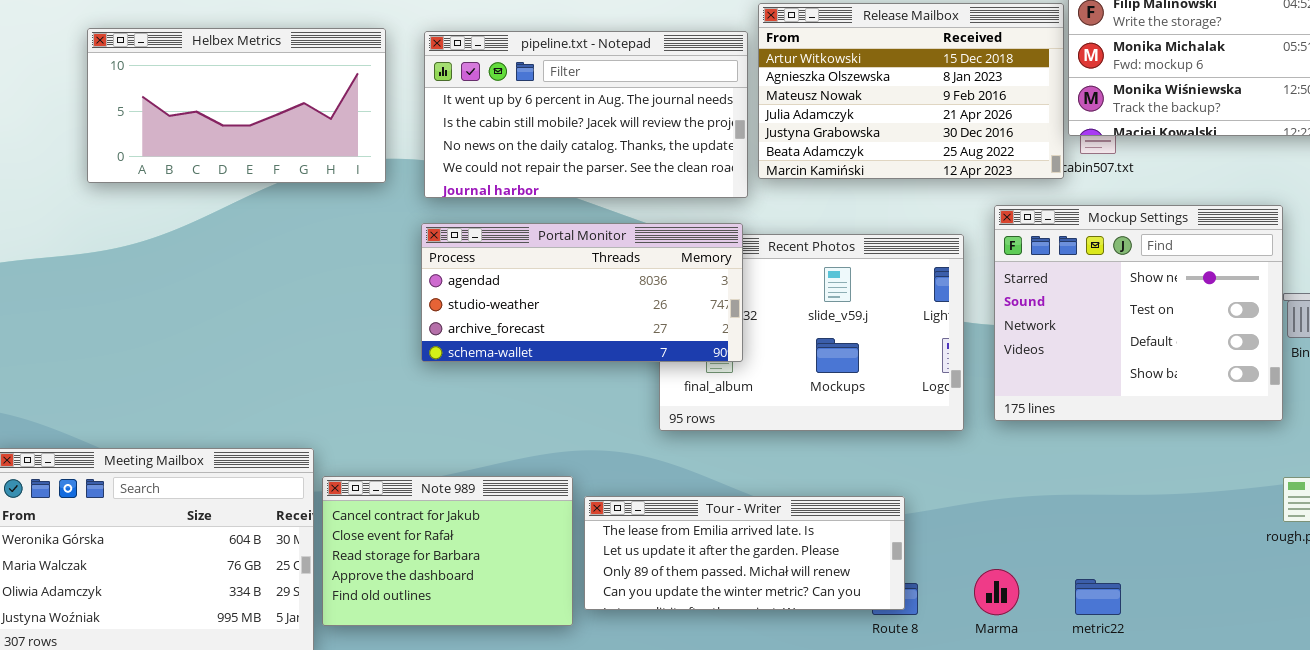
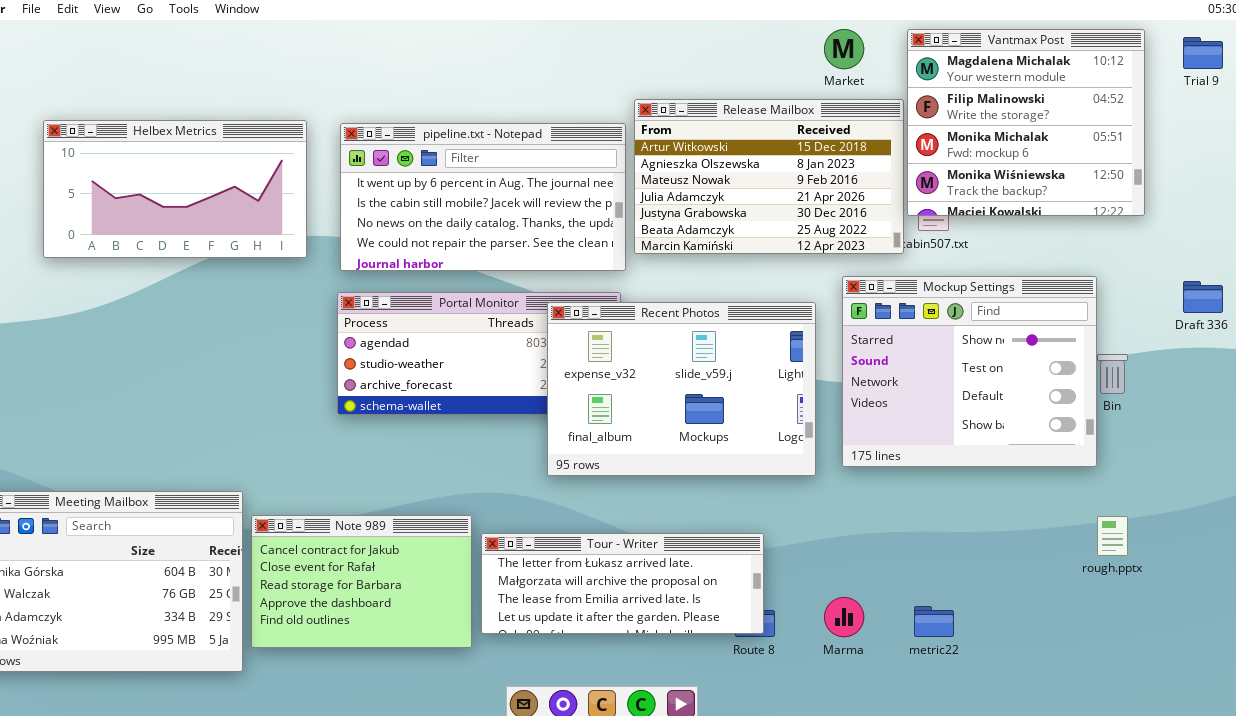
Recent Photos: [659,234,964,431] -> [547,302,816,476], raised
Tour - Writer: [584,496,905,610] -> [481,533,764,634], scrolled up 2 rows

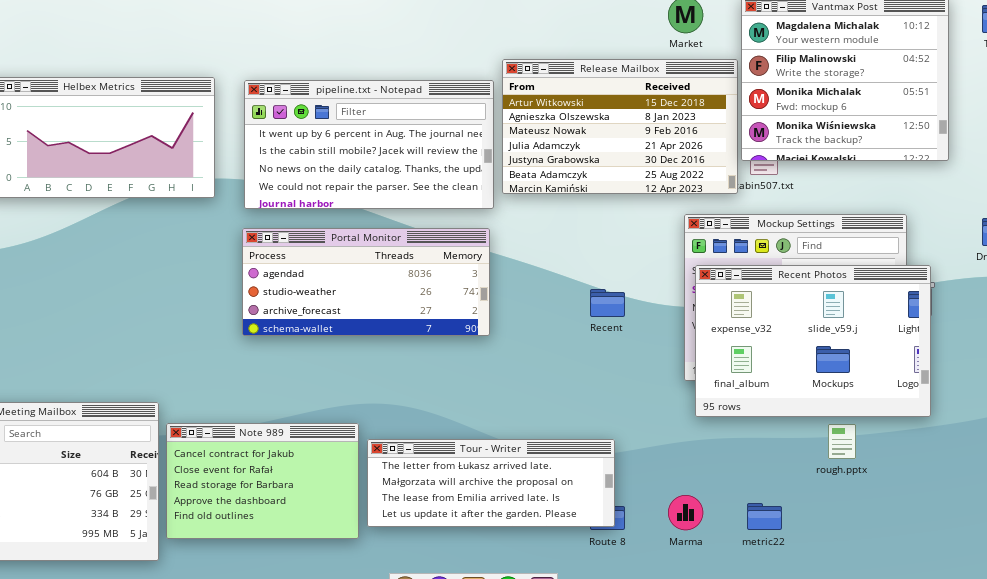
Recent Photos: [547,302,816,476] -> [695,265,931,417], moved
rough.pptx: [1097,516,1128,556] -> [828,424,856,459], moved

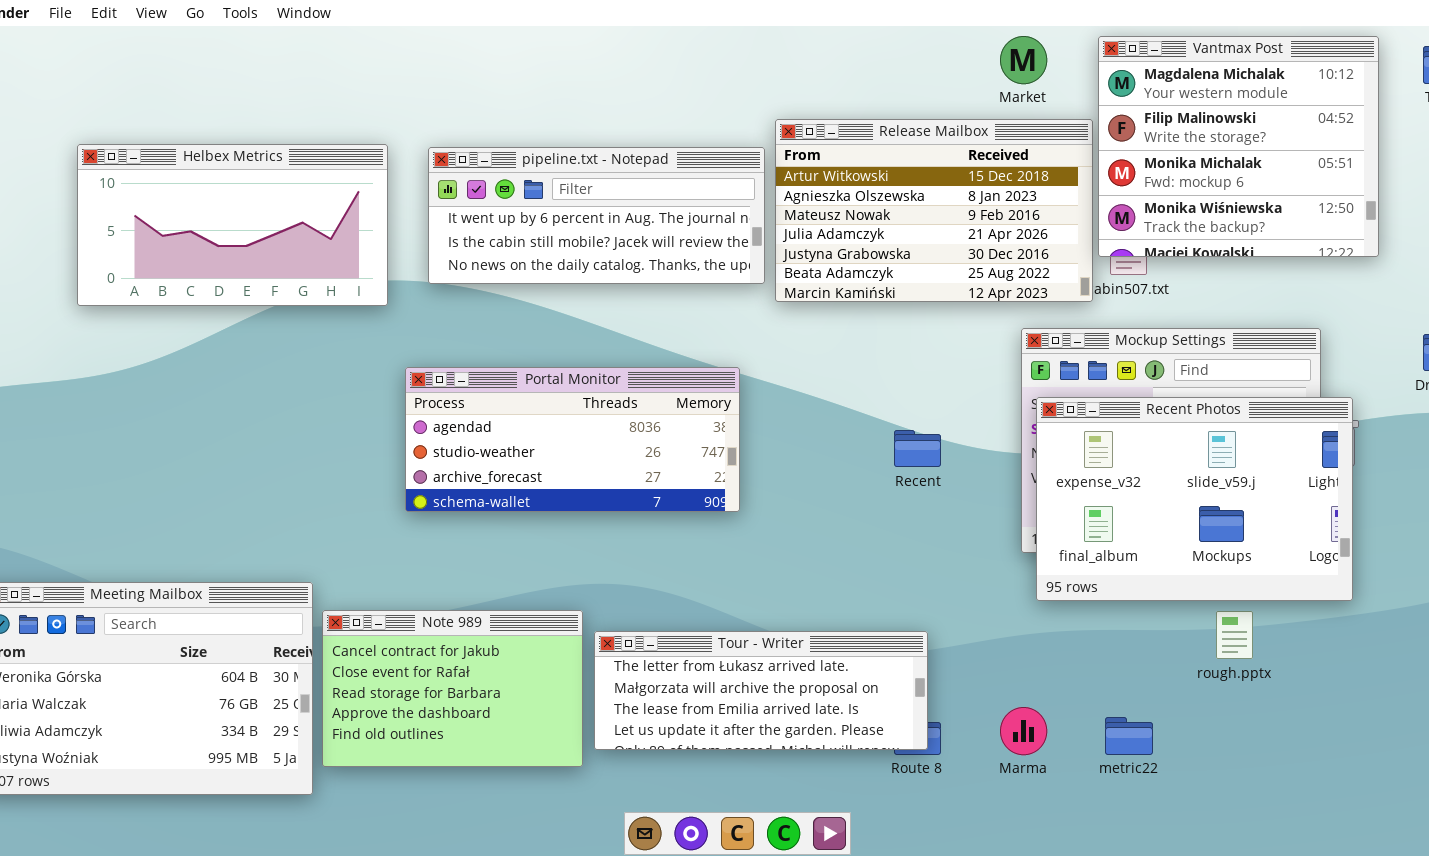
pipeline.txt - Notepad: [244,80,494,209] -> [428,147,765,284], resized
Portal Monitor: [242,228,490,336] -> [405,367,740,512], moved

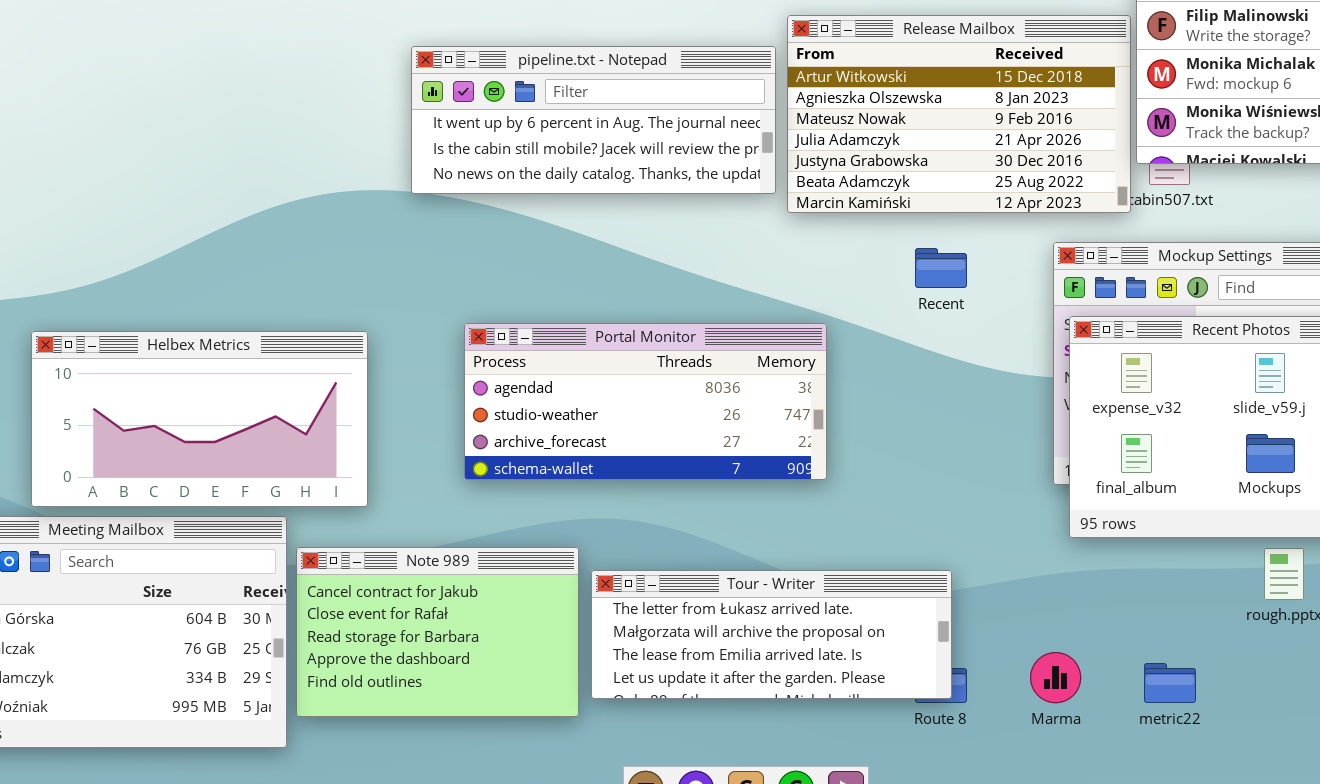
Helbex Metrics: [77,144,388,306] -> [31,331,368,507], moved
Portal Monitor: [405,367,740,512] -> [464,323,827,480], moved
Recent: [894,430,941,467] -> [915,248,967,288], moved

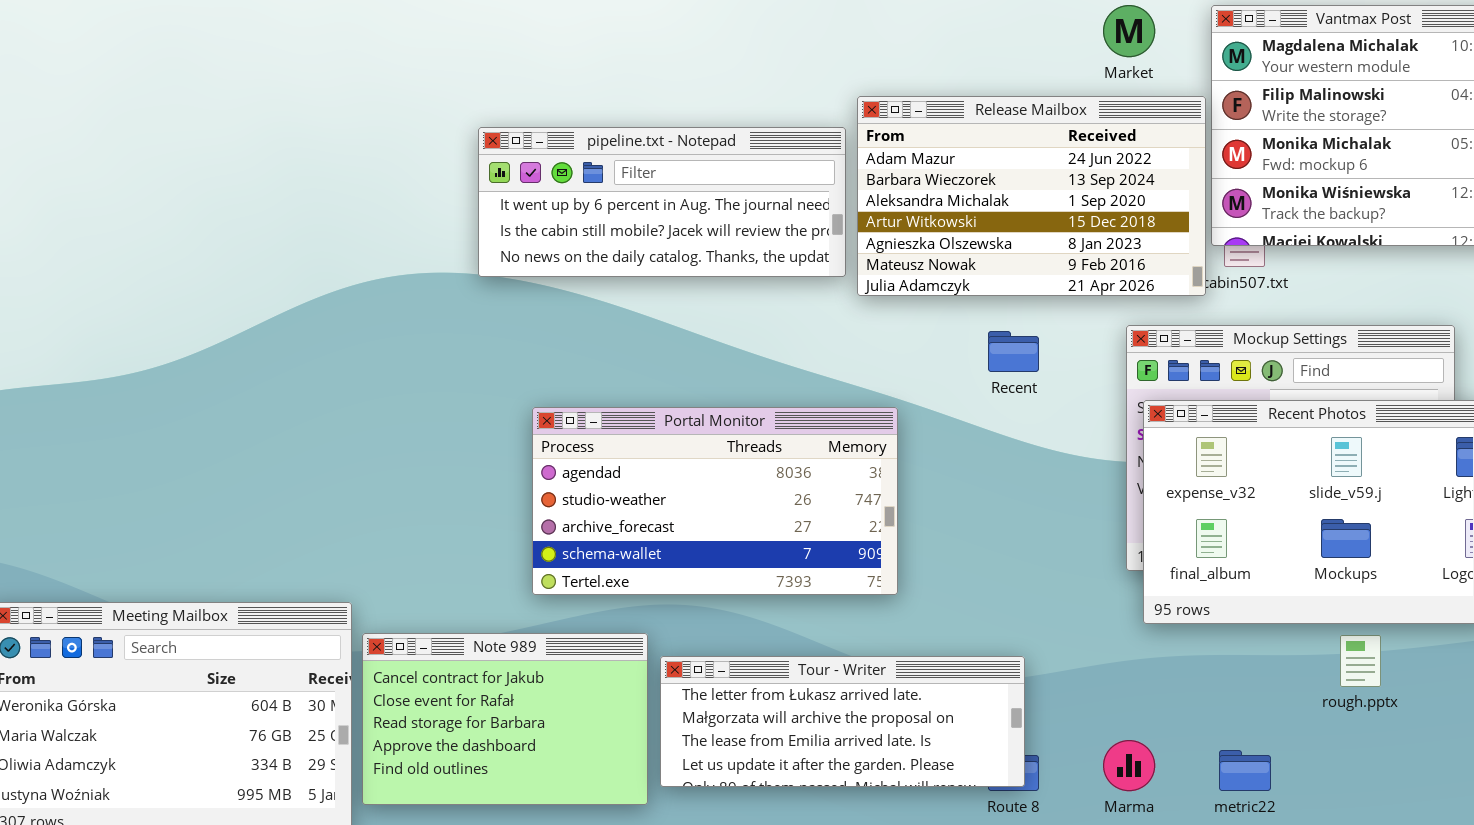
Release Mailbox: [787,15,1131,213] -> [857,96,1206,296], scrolled up 3 rows
Portal Monitor: [464,323,827,480] -> [532,407,898,595], resized
Helbex Metrics: [31,331,368,507] -> none, closed

